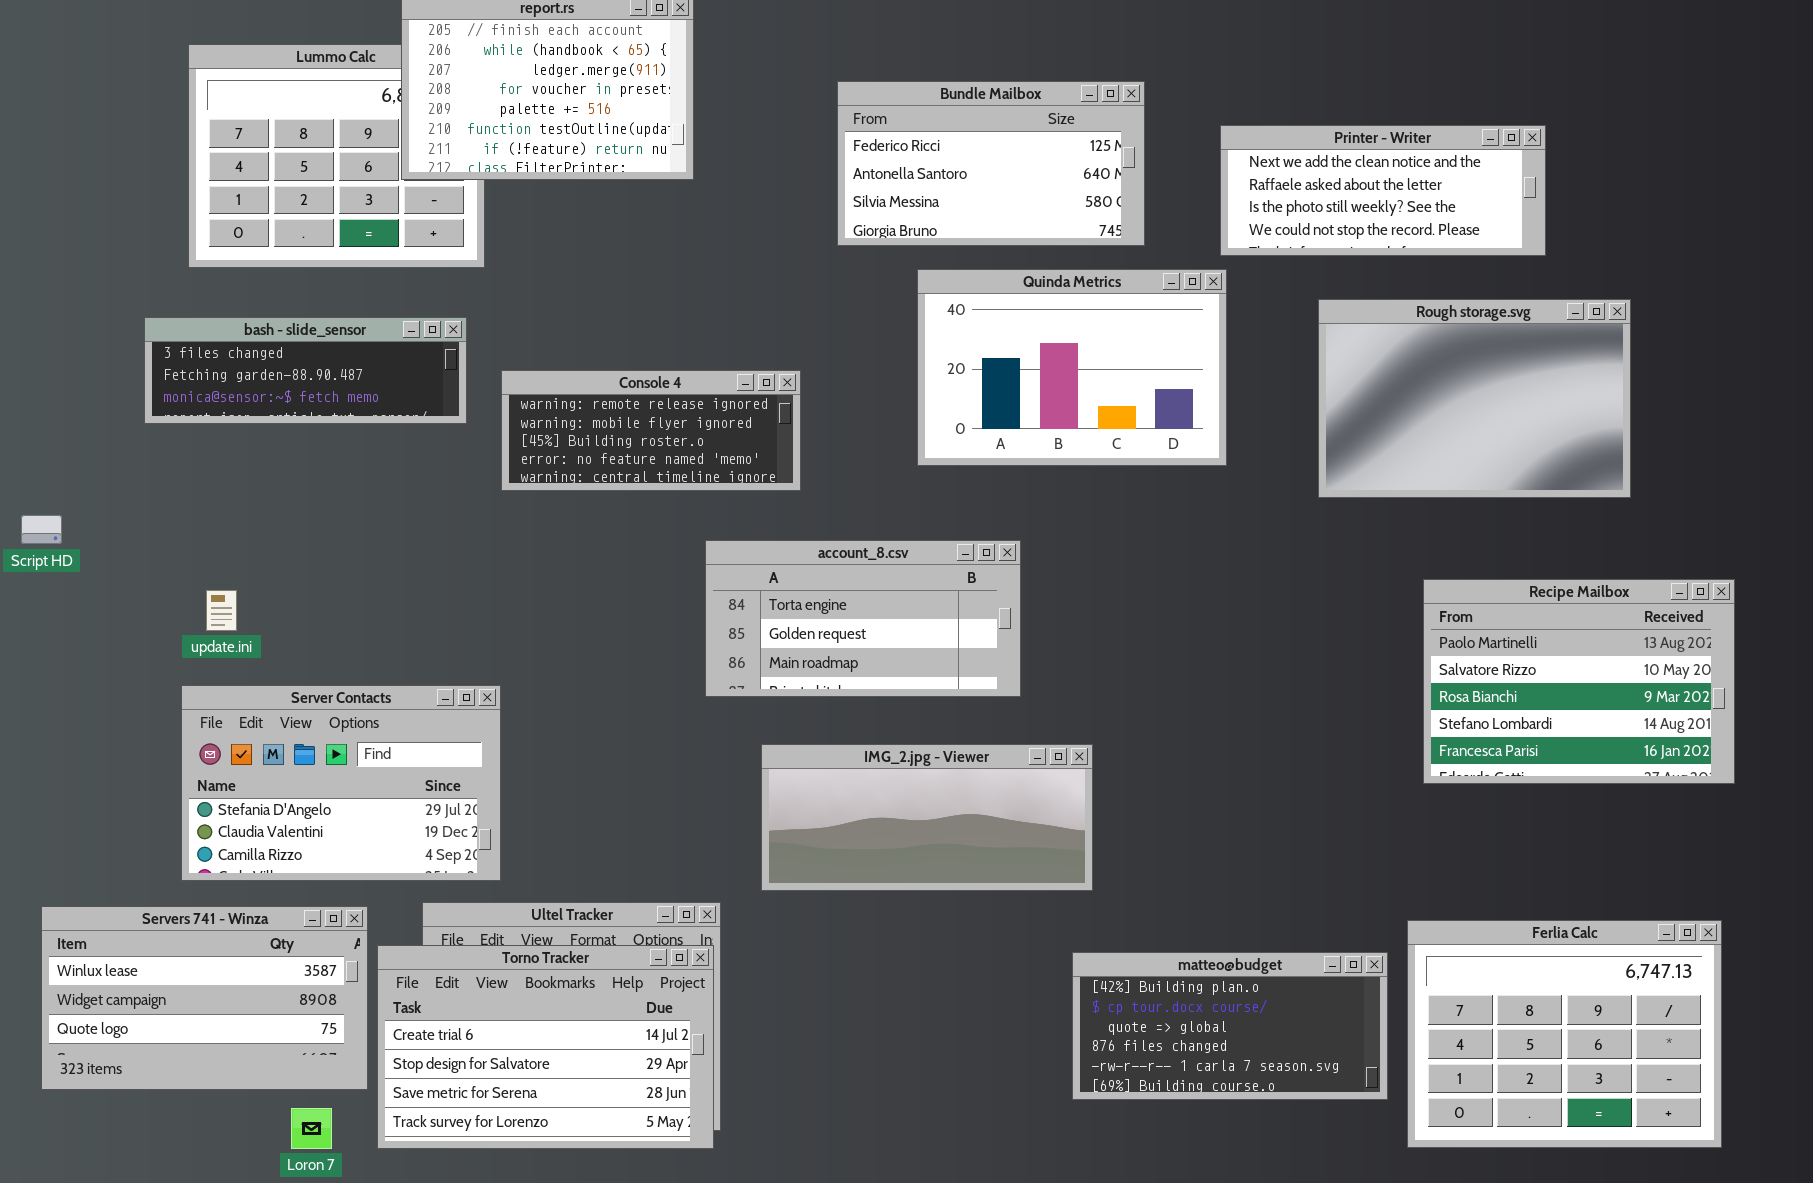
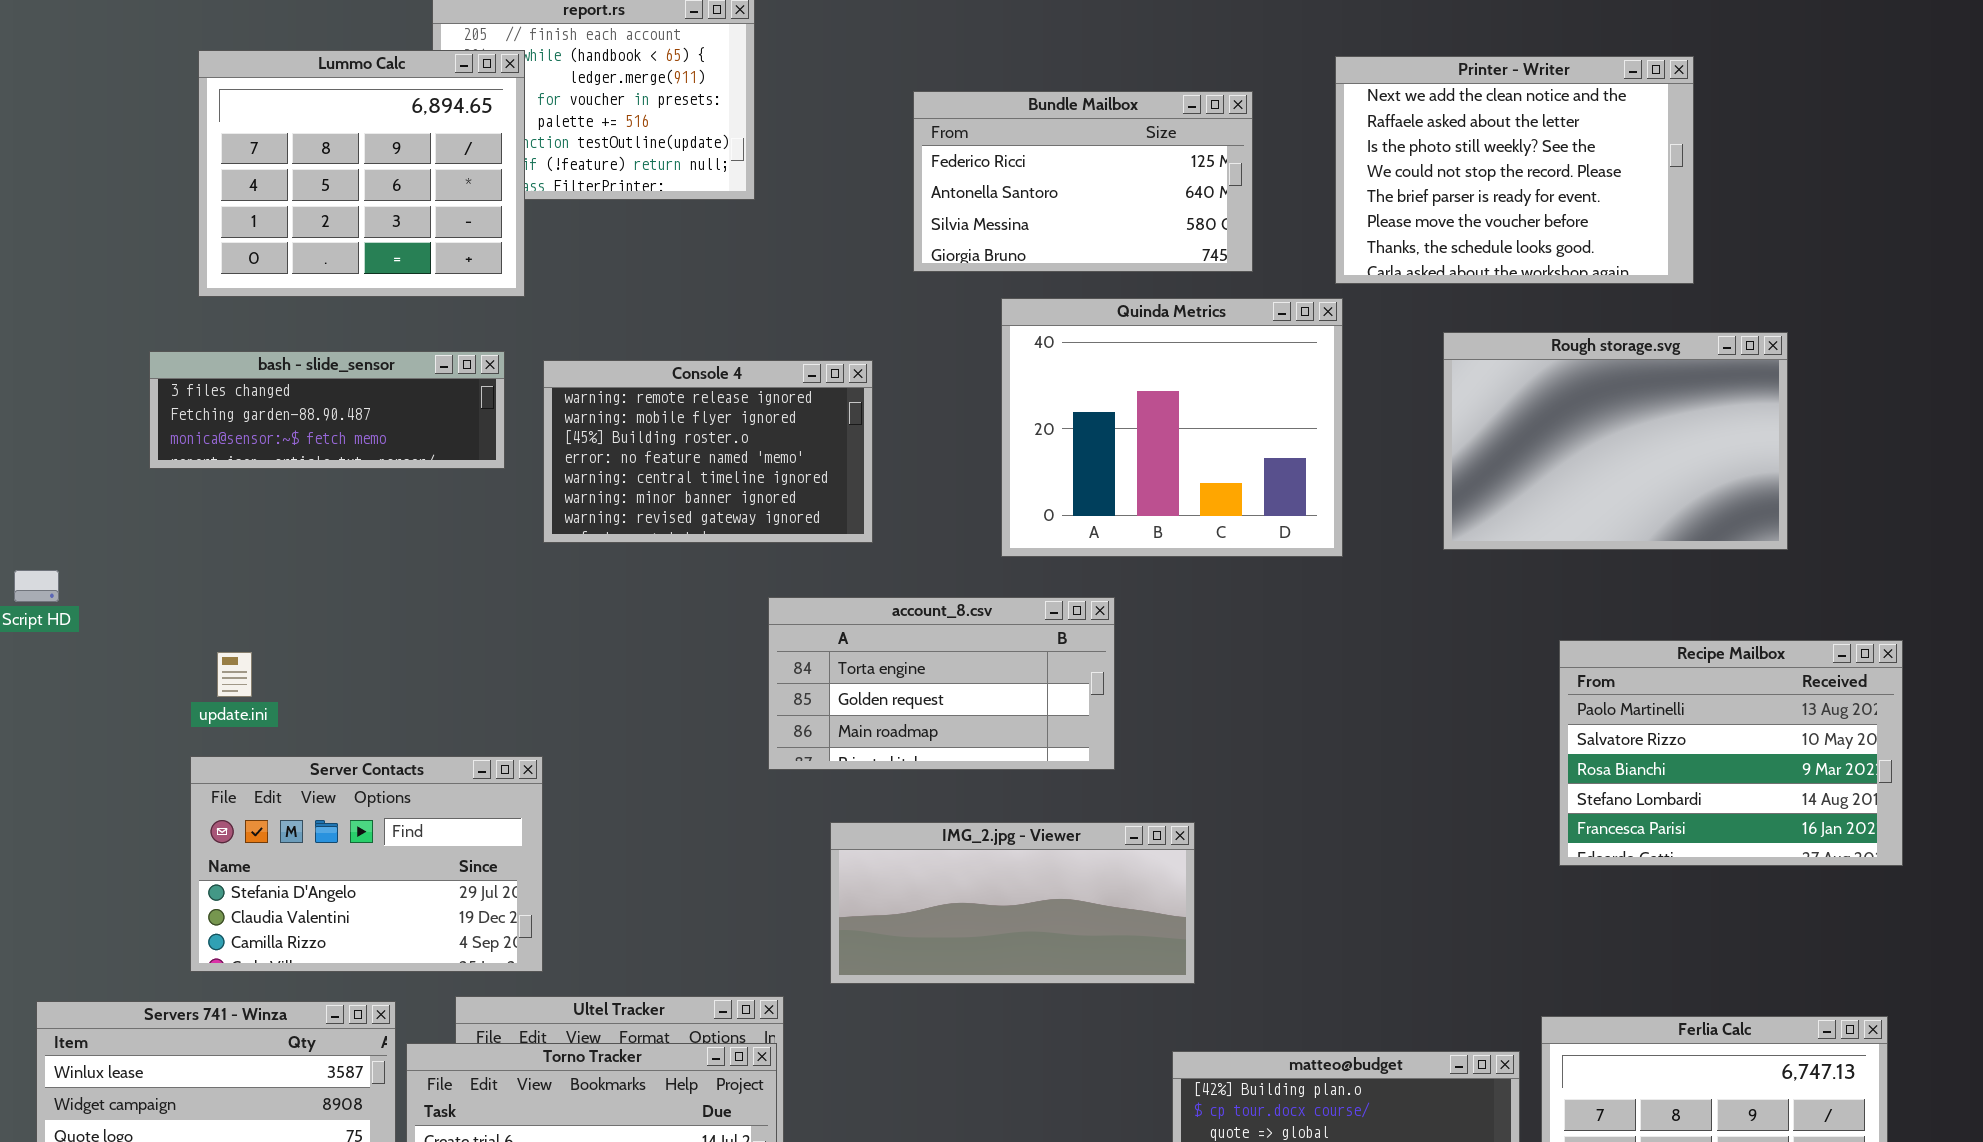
Lummo Calc: [188,44,485,268] -> [198,50,525,297], raised
Printer - Writer: [1220,125,1546,256] -> [1335,56,1694,284], resized
Quinda Metrics: [917,269,1227,466] -> [1001,298,1343,557], resized
Console 4: [501,370,801,491] -> [543,360,873,543], resized

